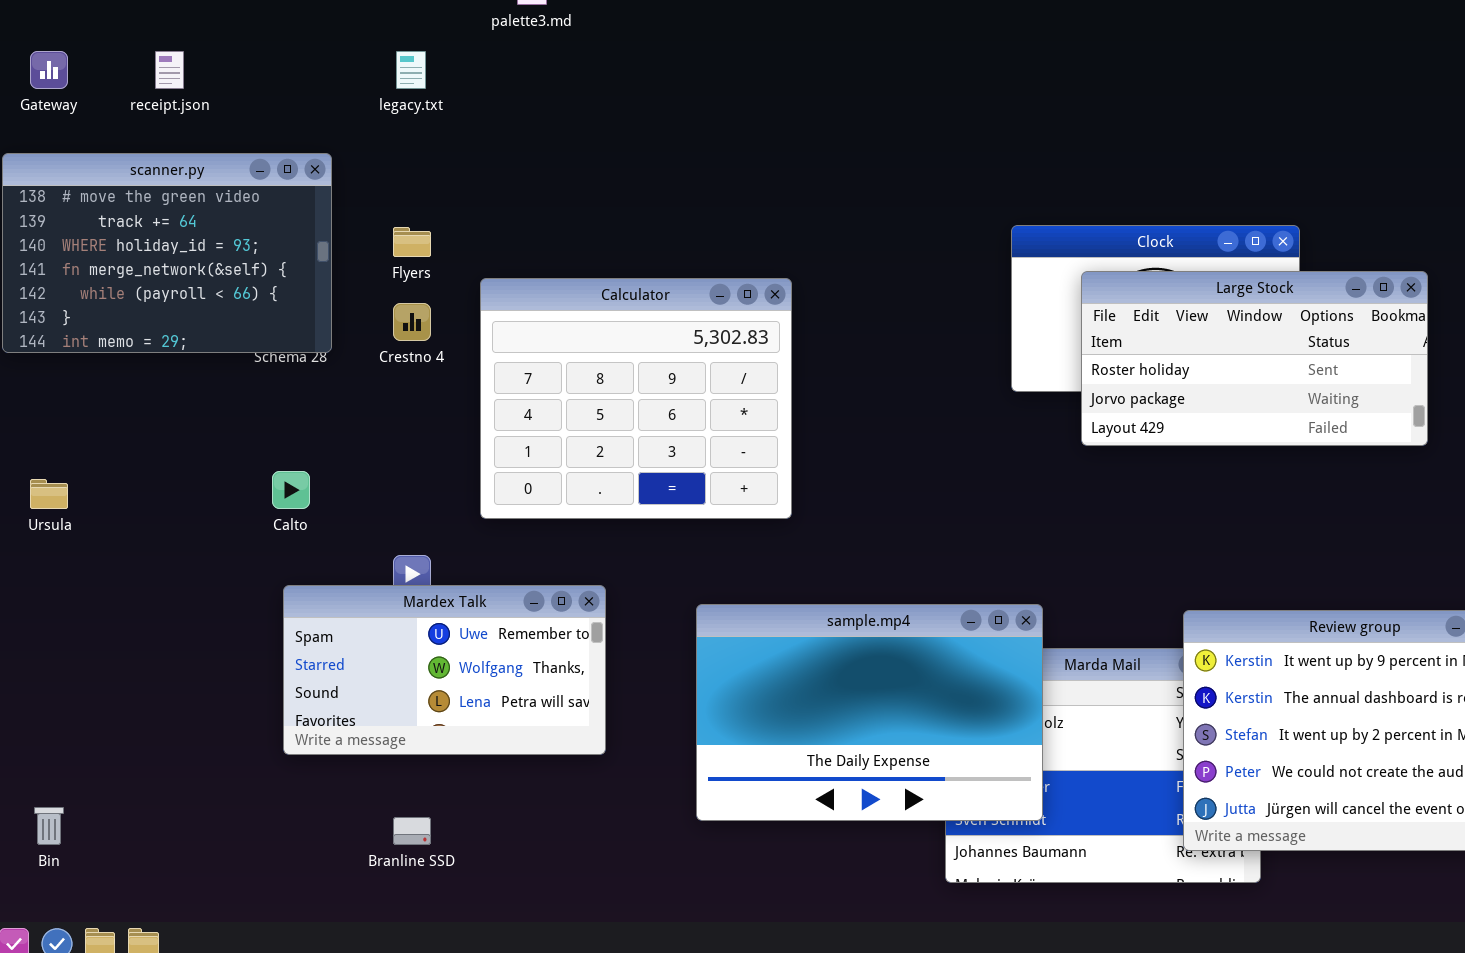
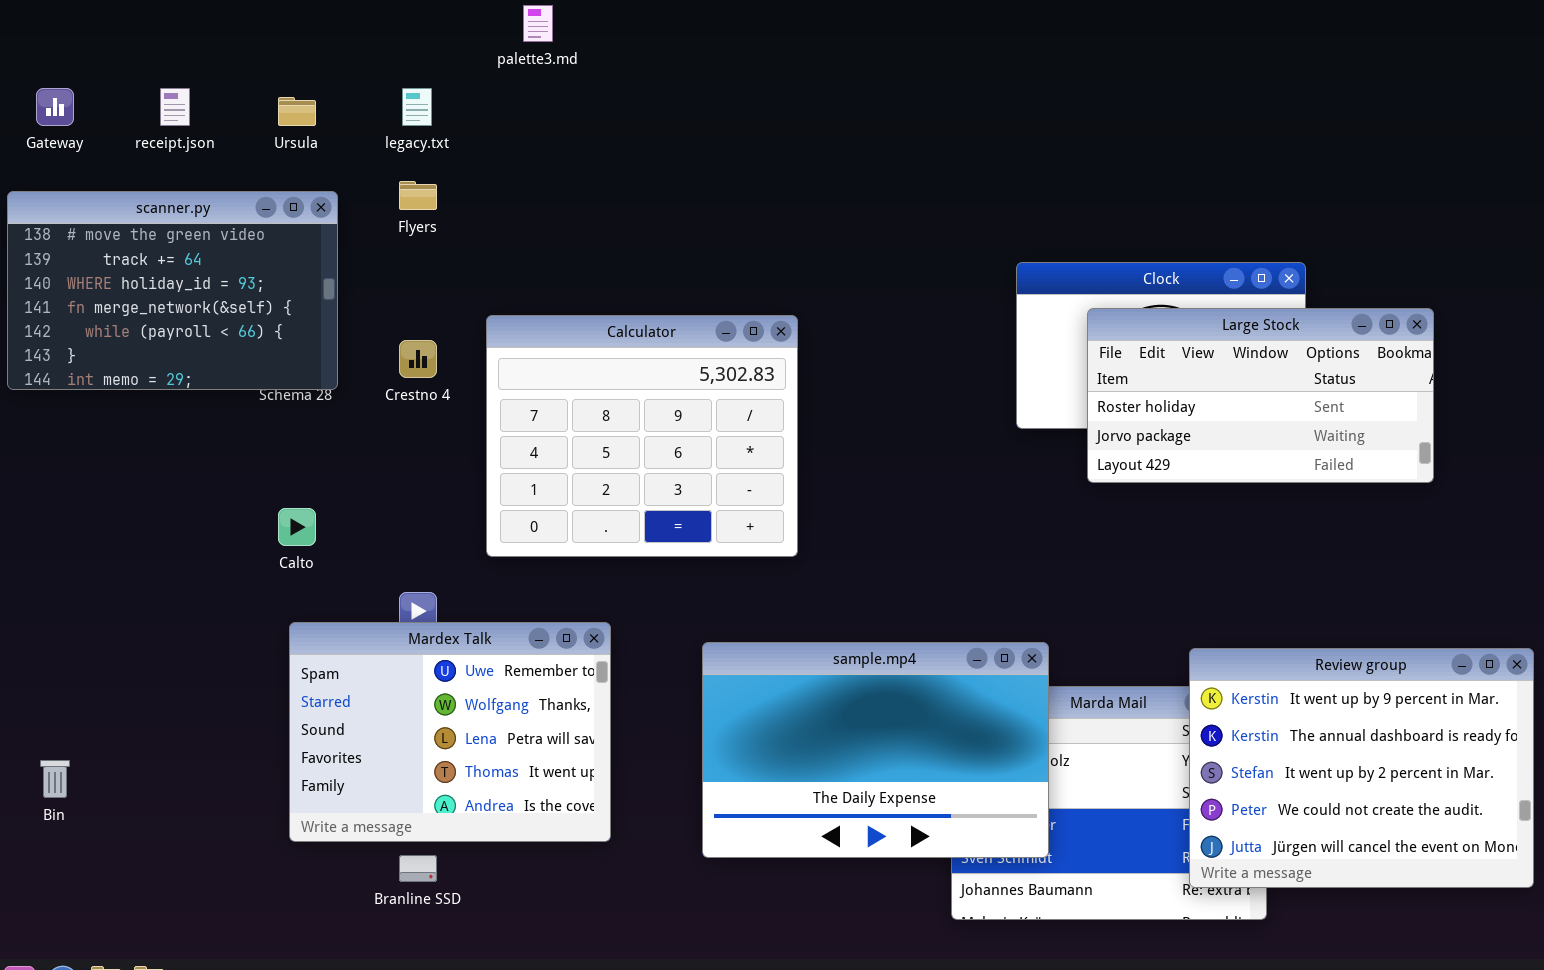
Flyers: [393,227,431,257] -> [399,181,437,210], moved
Ursula: [30,479,68,509] -> [278,97,316,126], moved
Mardex Talk: [283,585,606,755] -> [289,622,611,842], resized
Bin: [34,807,64,845] -> [40,760,70,798], moved

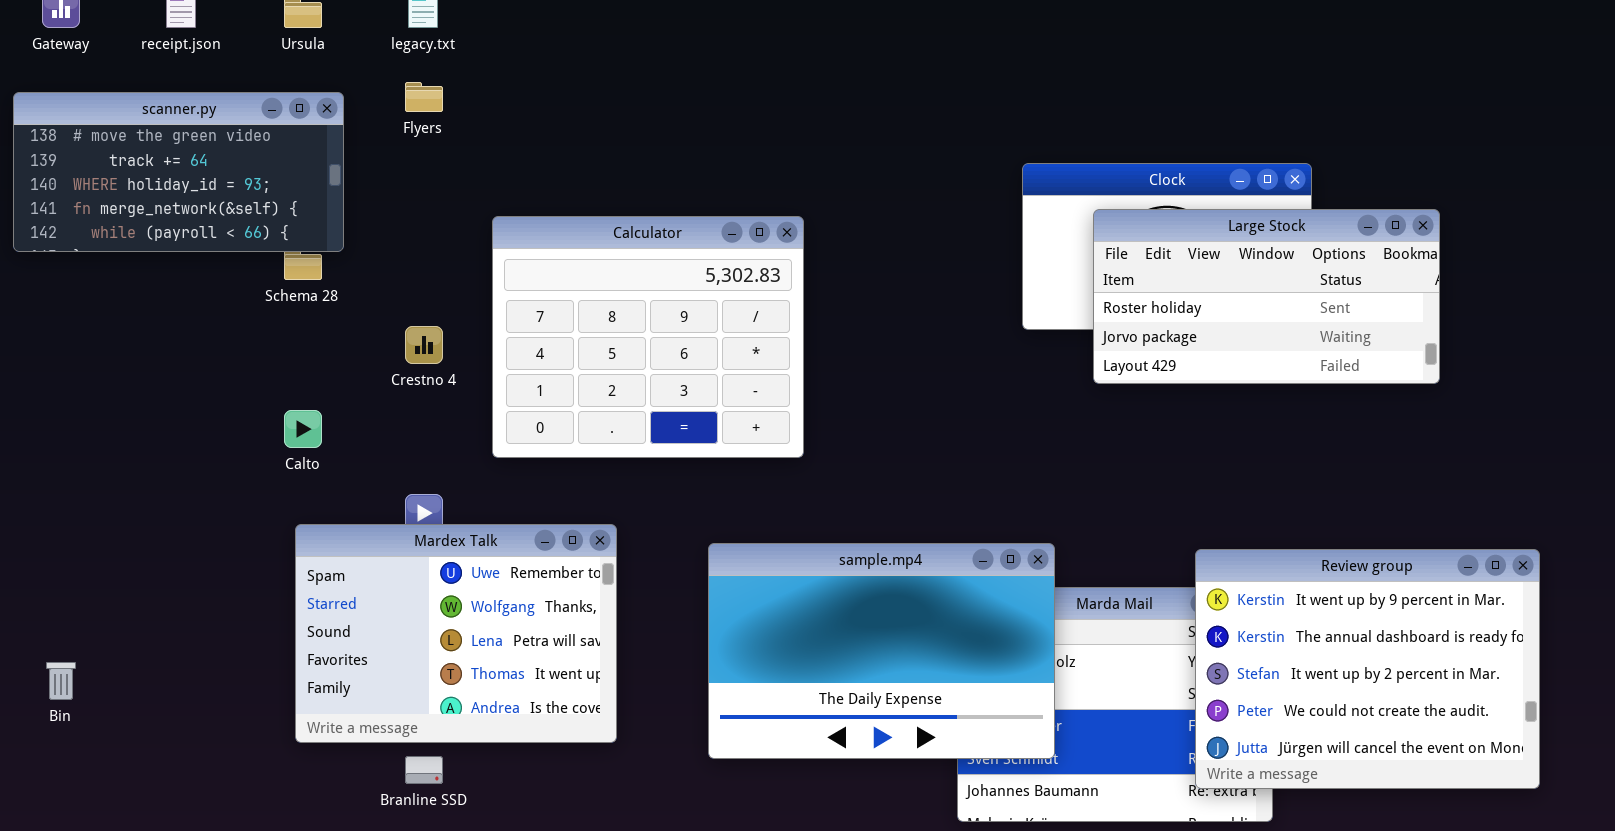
scanner.py: [7,191,338,390] -> [13,92,344,252], resized
Crestno 4: [399,340,437,378] -> [405,326,443,364], moved

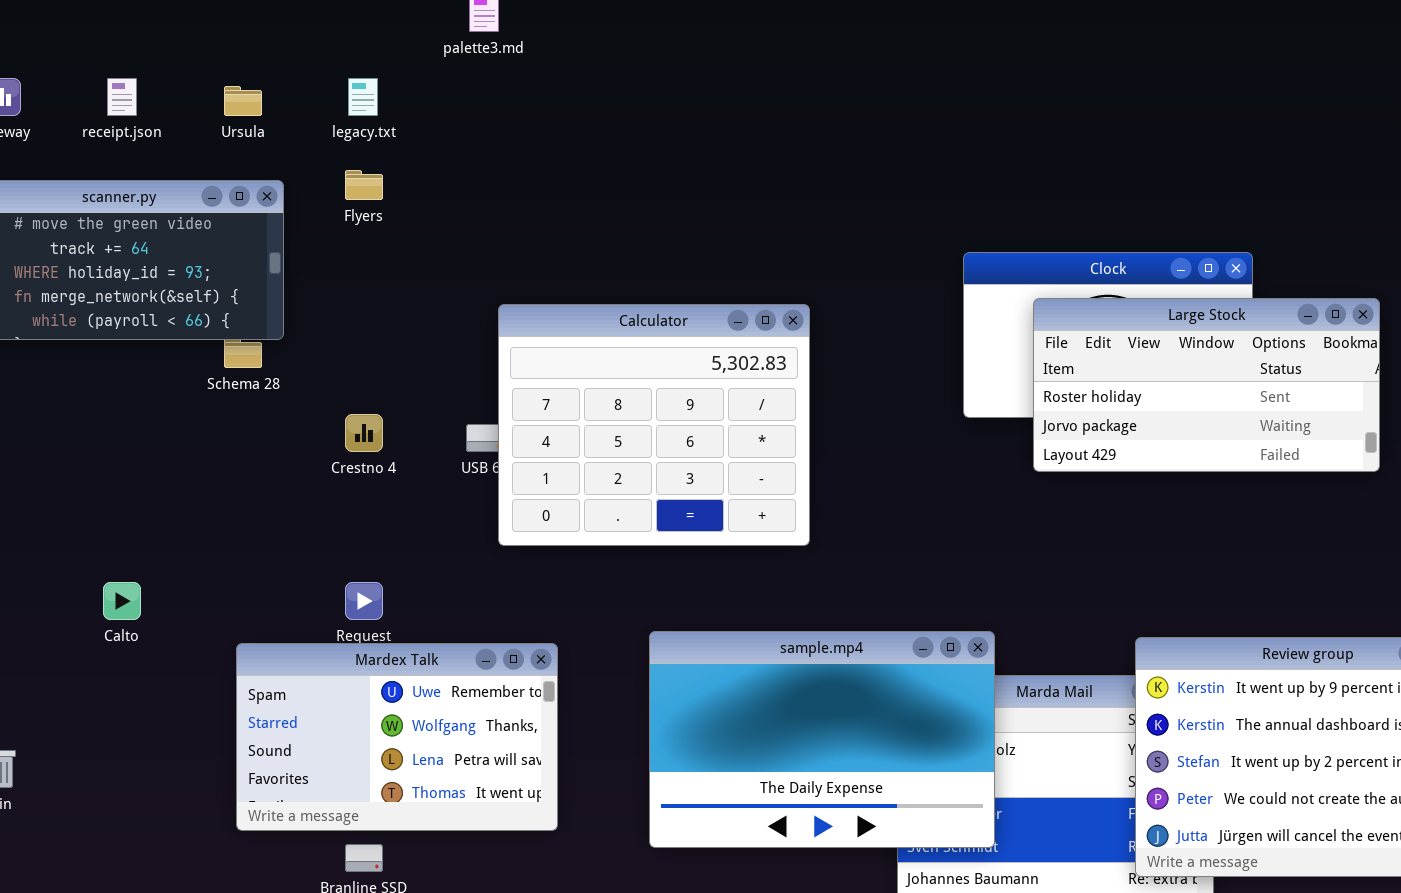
Calculator: [492,216,804,458] -> [498,304,810,546], moved
Calto: [284,410,322,448] -> [103,582,141,620], moved
Mardex Talk: [295,524,617,743] -> [236,643,558,831], resized

